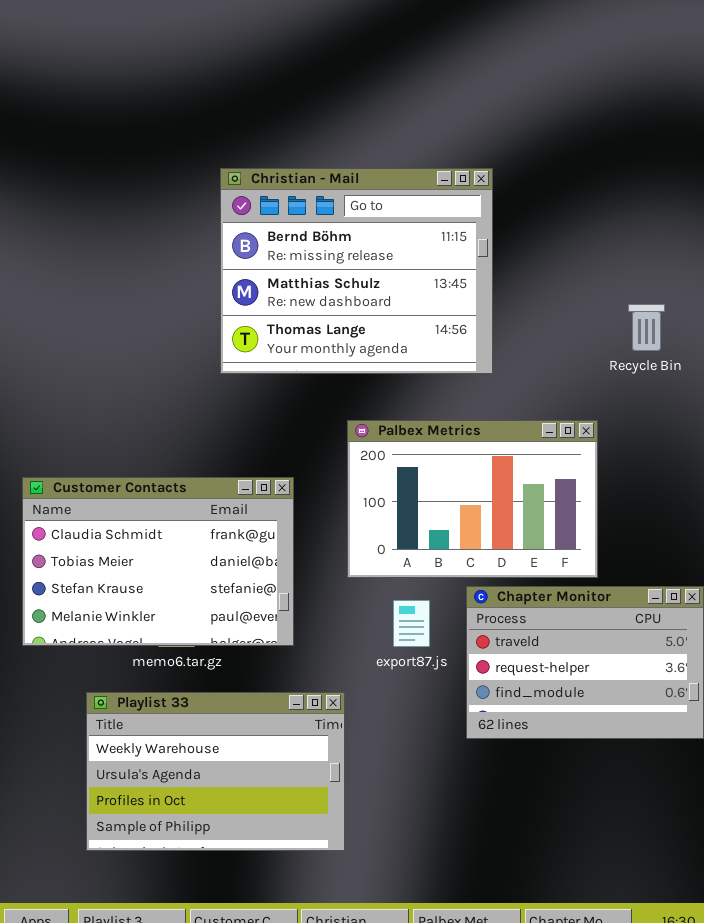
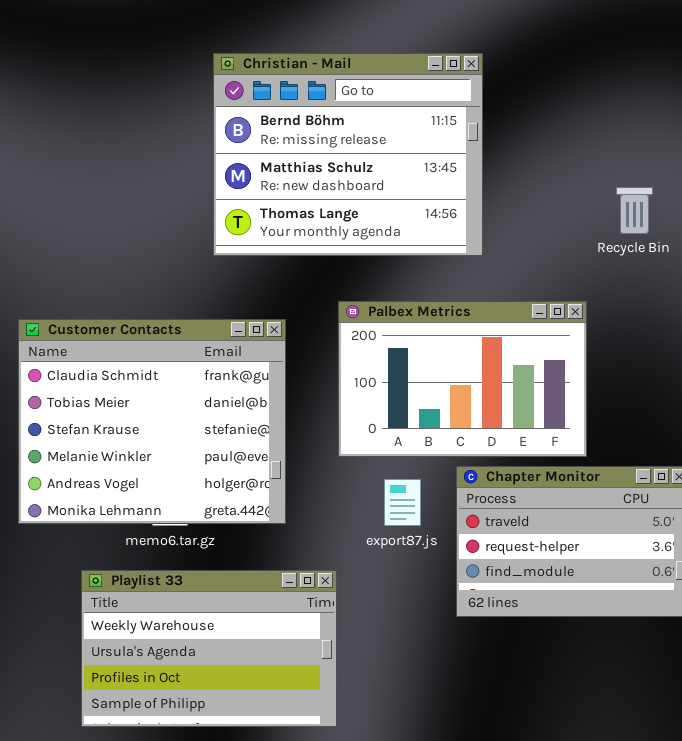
Customer Contacts: [22,477,294,646] -> [18,319,286,524], resized

